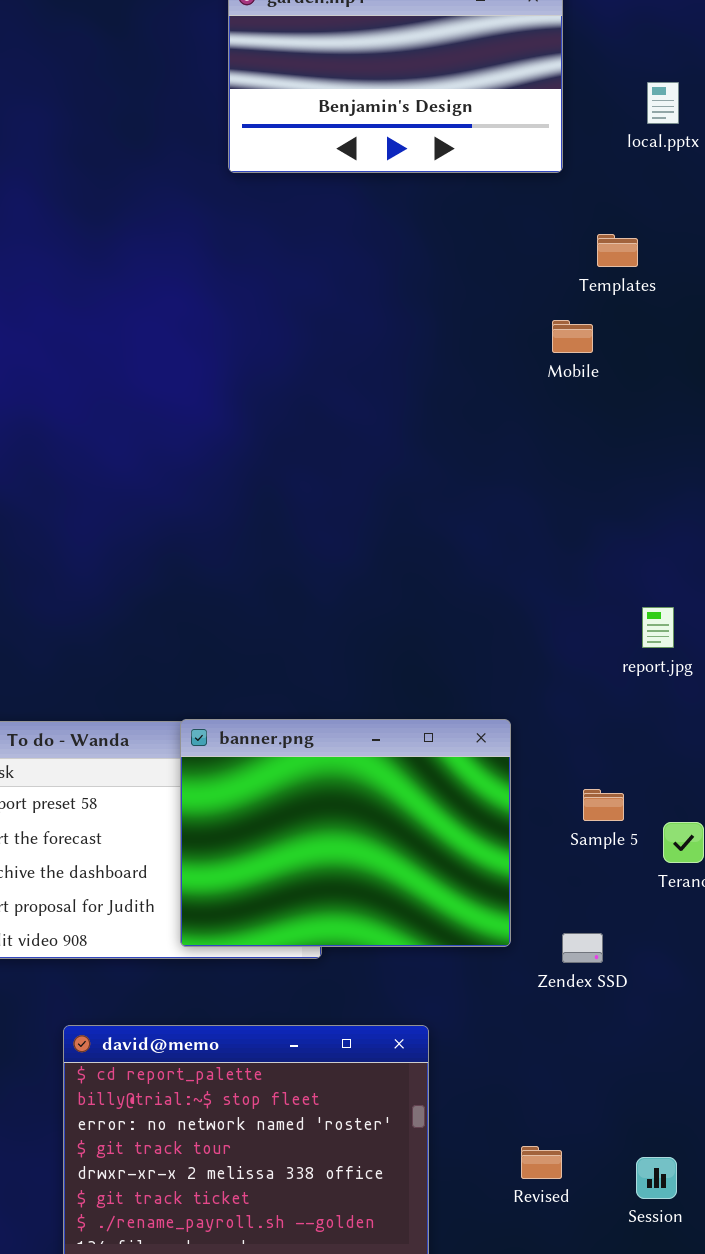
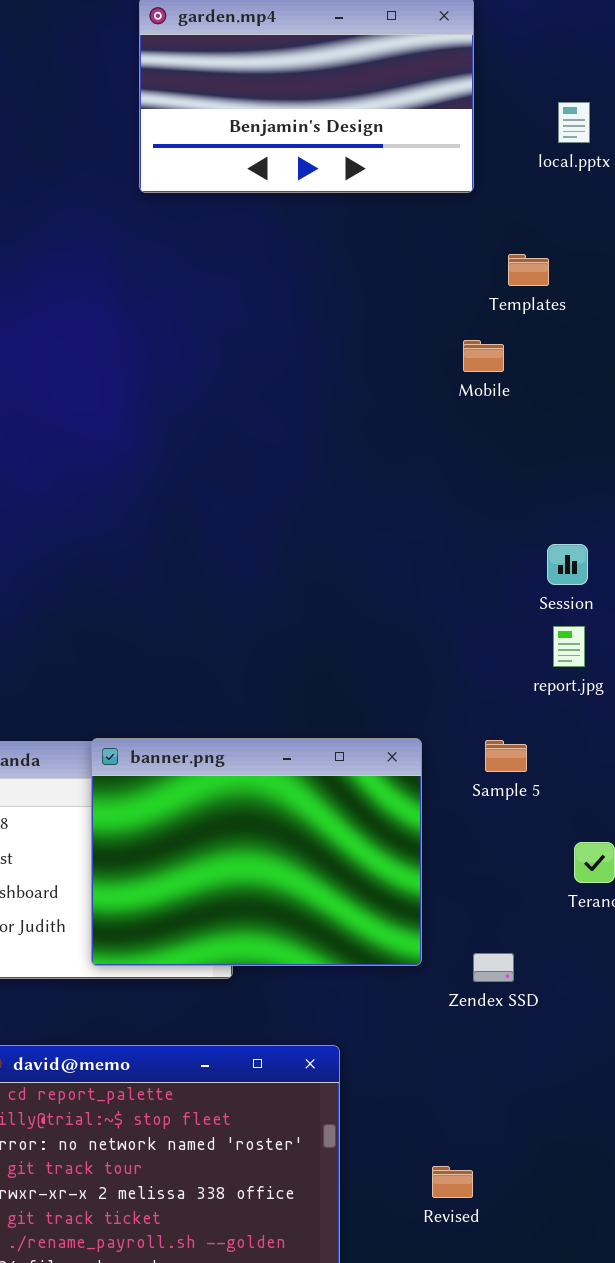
Sample 5: [583,789,624,821] -> [485,740,527,772], moved
Session: [636,1157,677,1199] -> [547,544,588,585], moved

